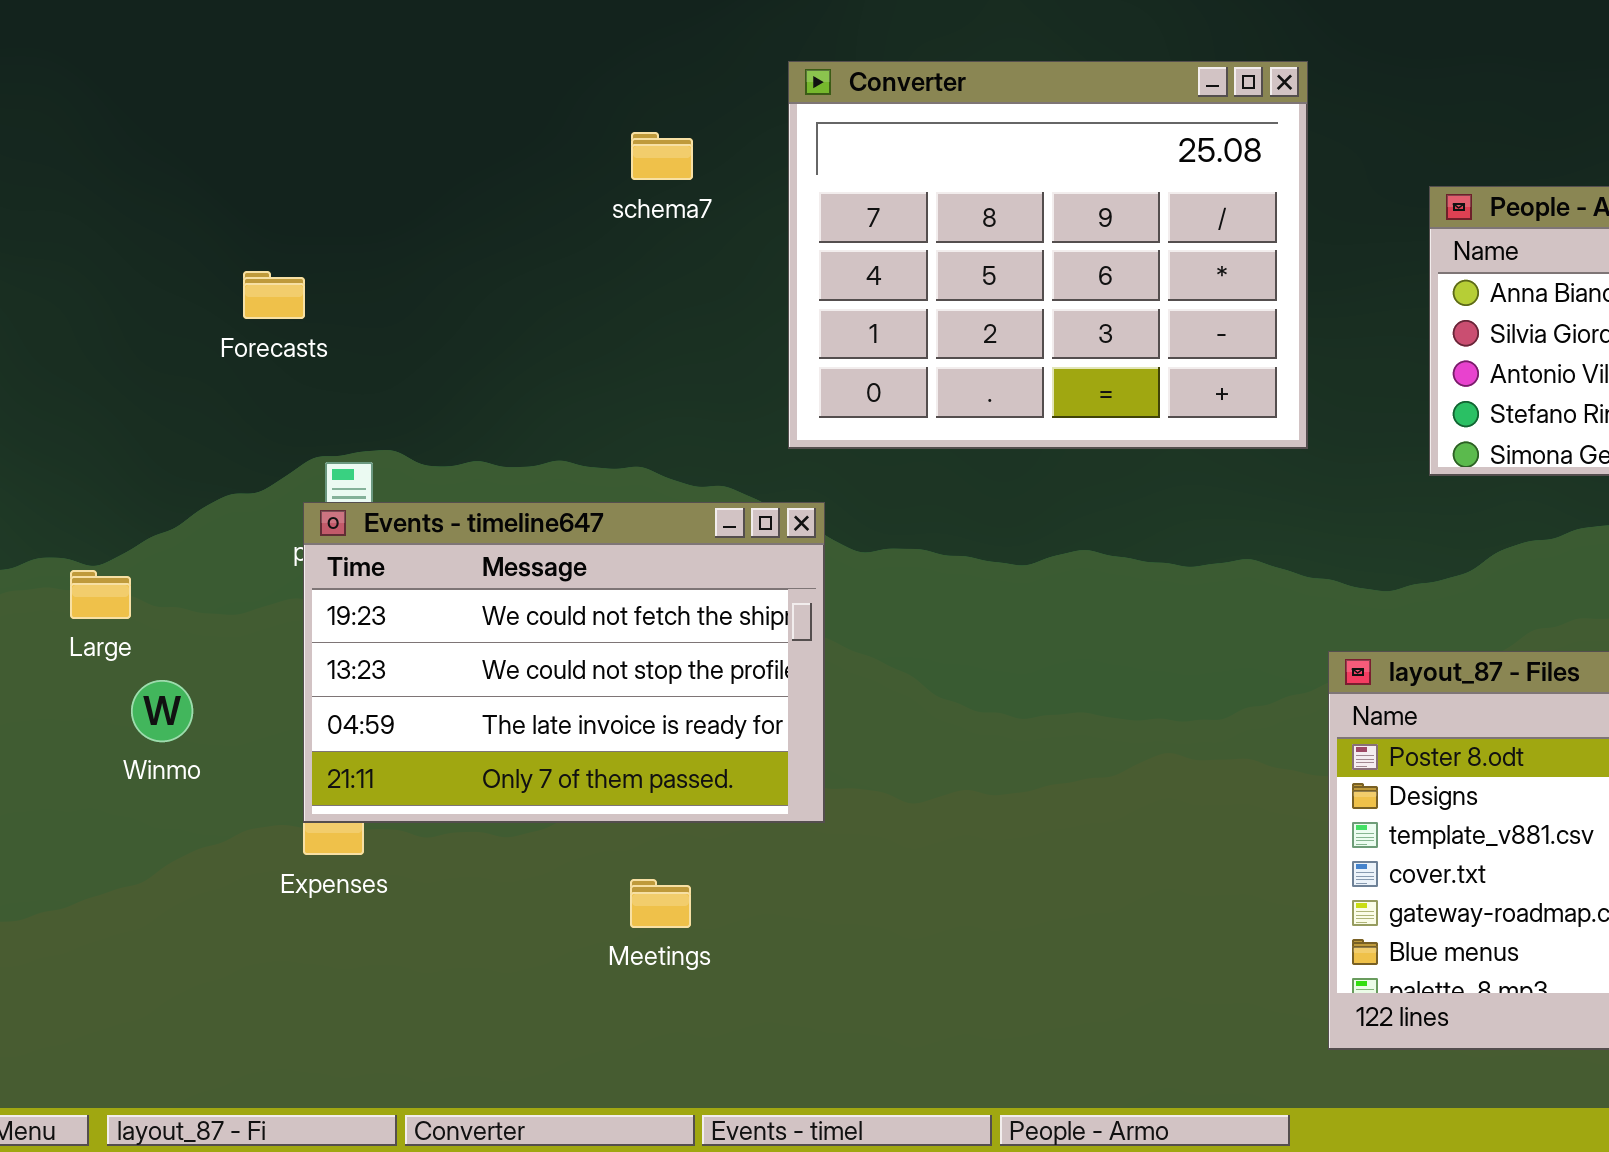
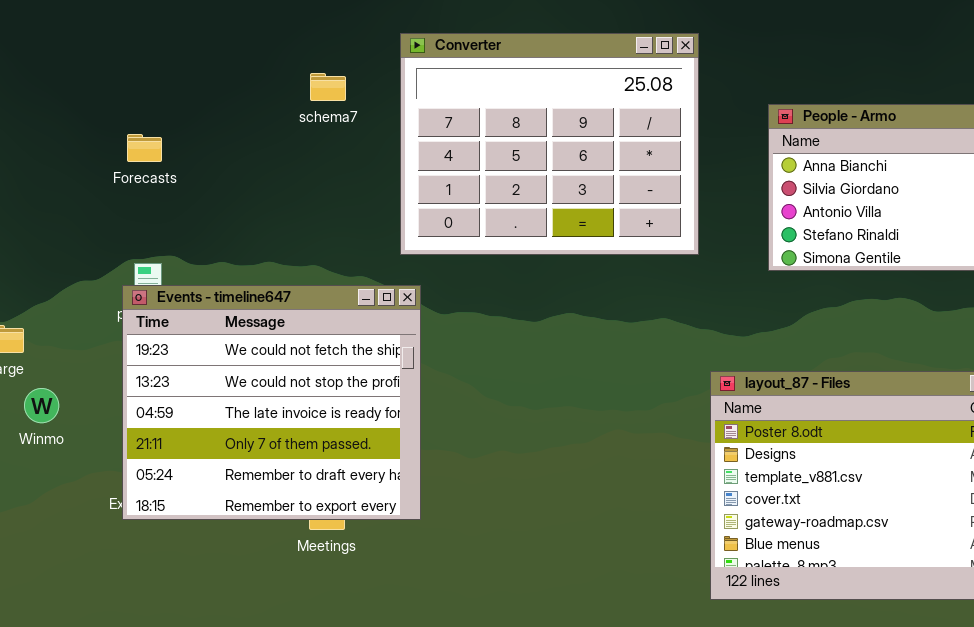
Forecasts: [243,271,305,319] -> [127,134,162,162], moved
Events - timeline647: [303,502,825,823] -> [122,285,421,520], resized

